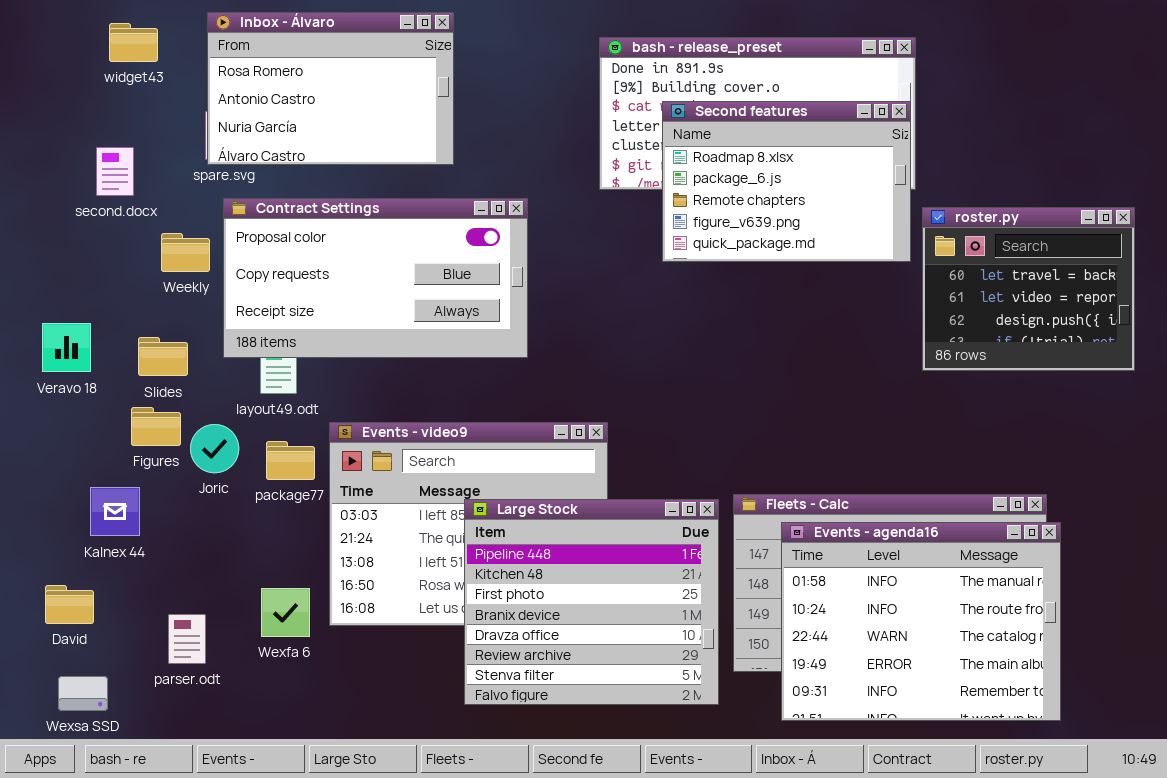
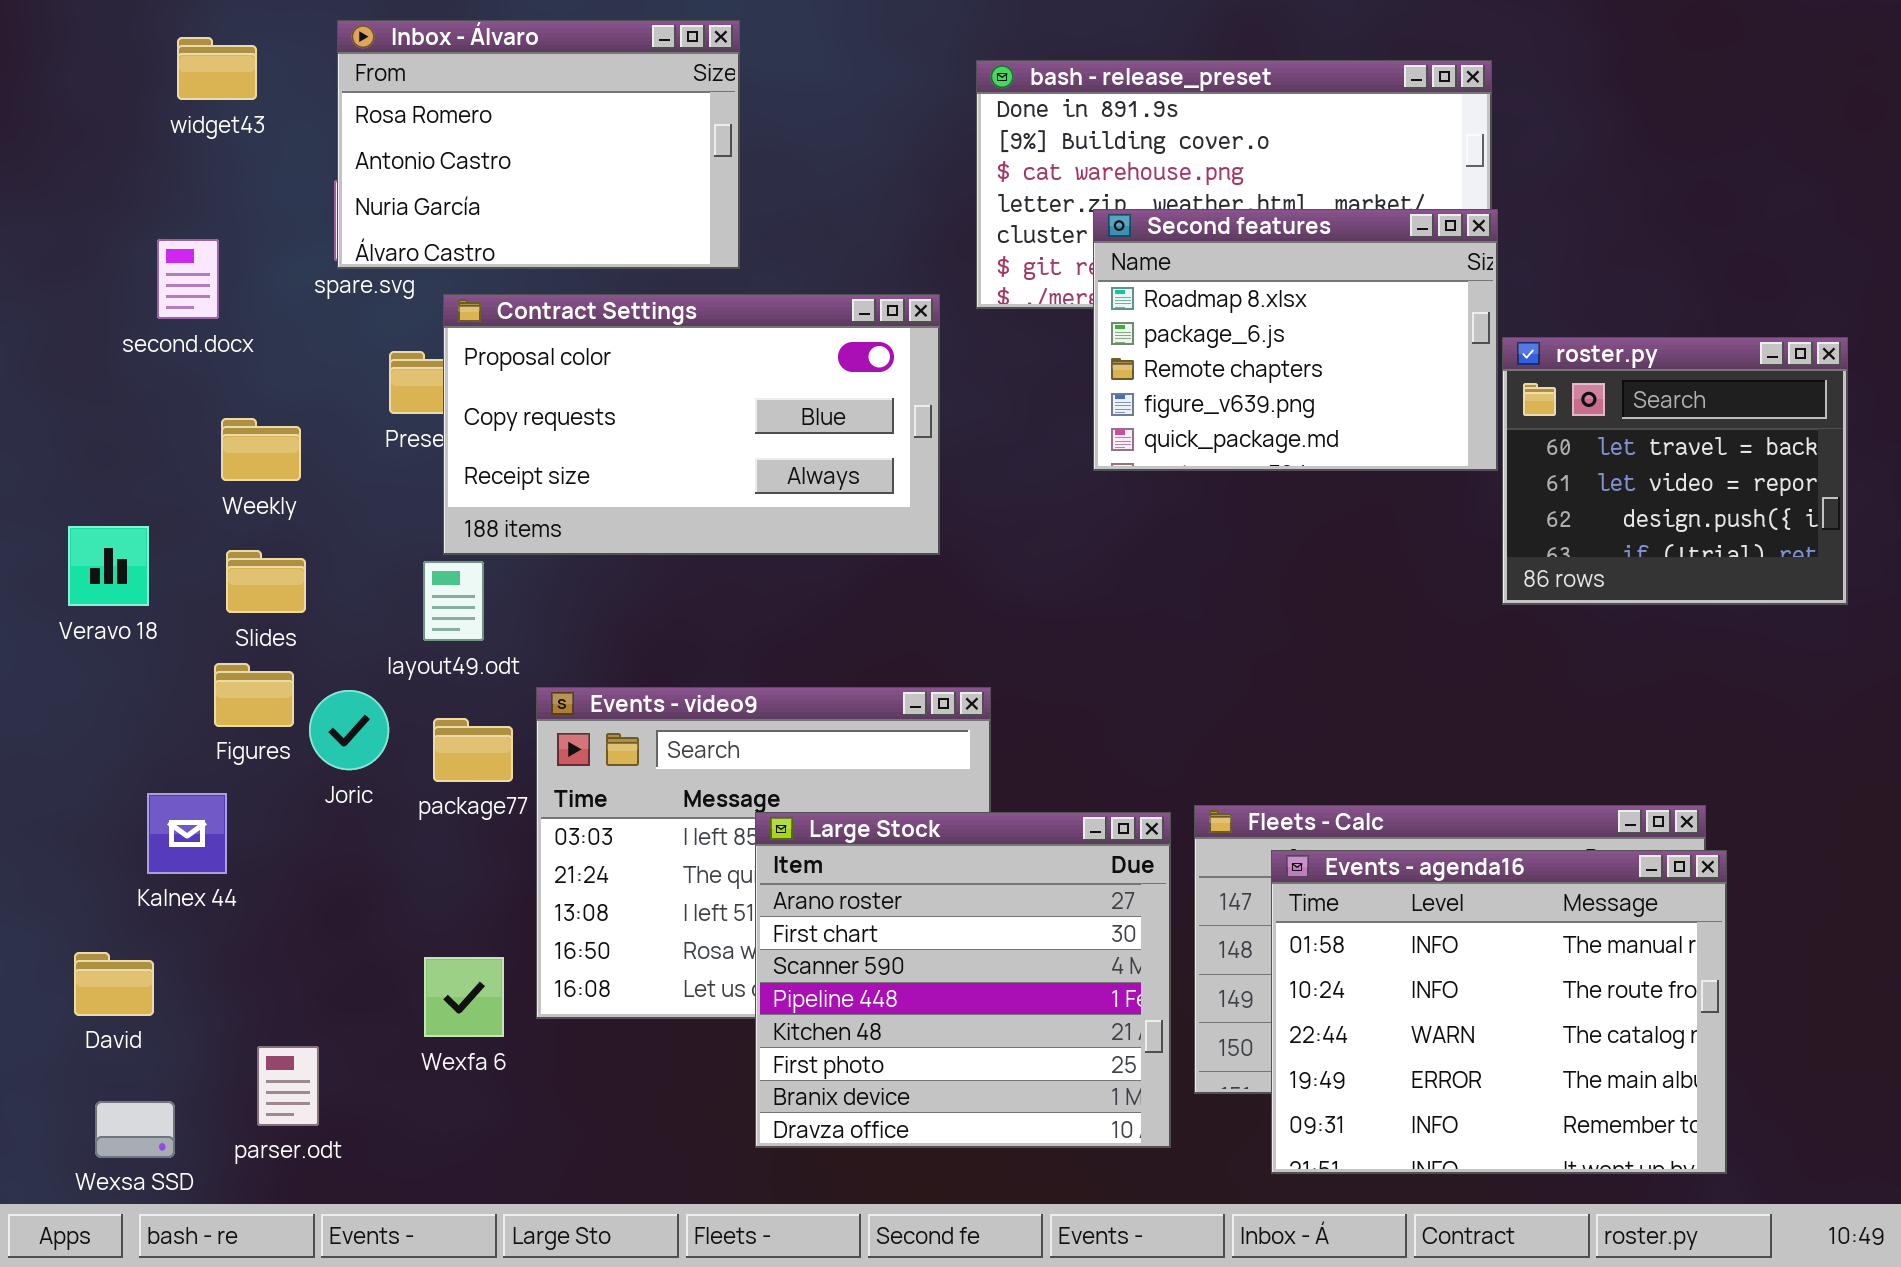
Second features: [662,101,911,262] -> [1093,209,1498,471], moved
Contract Settings: [223,198,528,358] -> [443,294,940,555], moved
Weekly: [161,233,210,272] -> [221,418,301,481], moved
Large Stock: [464,499,719,705] -> [755,812,1171,1148], scrolled up 3 rows
parser.odt: [168,614,206,664] -> [257,1046,319,1126], moved

